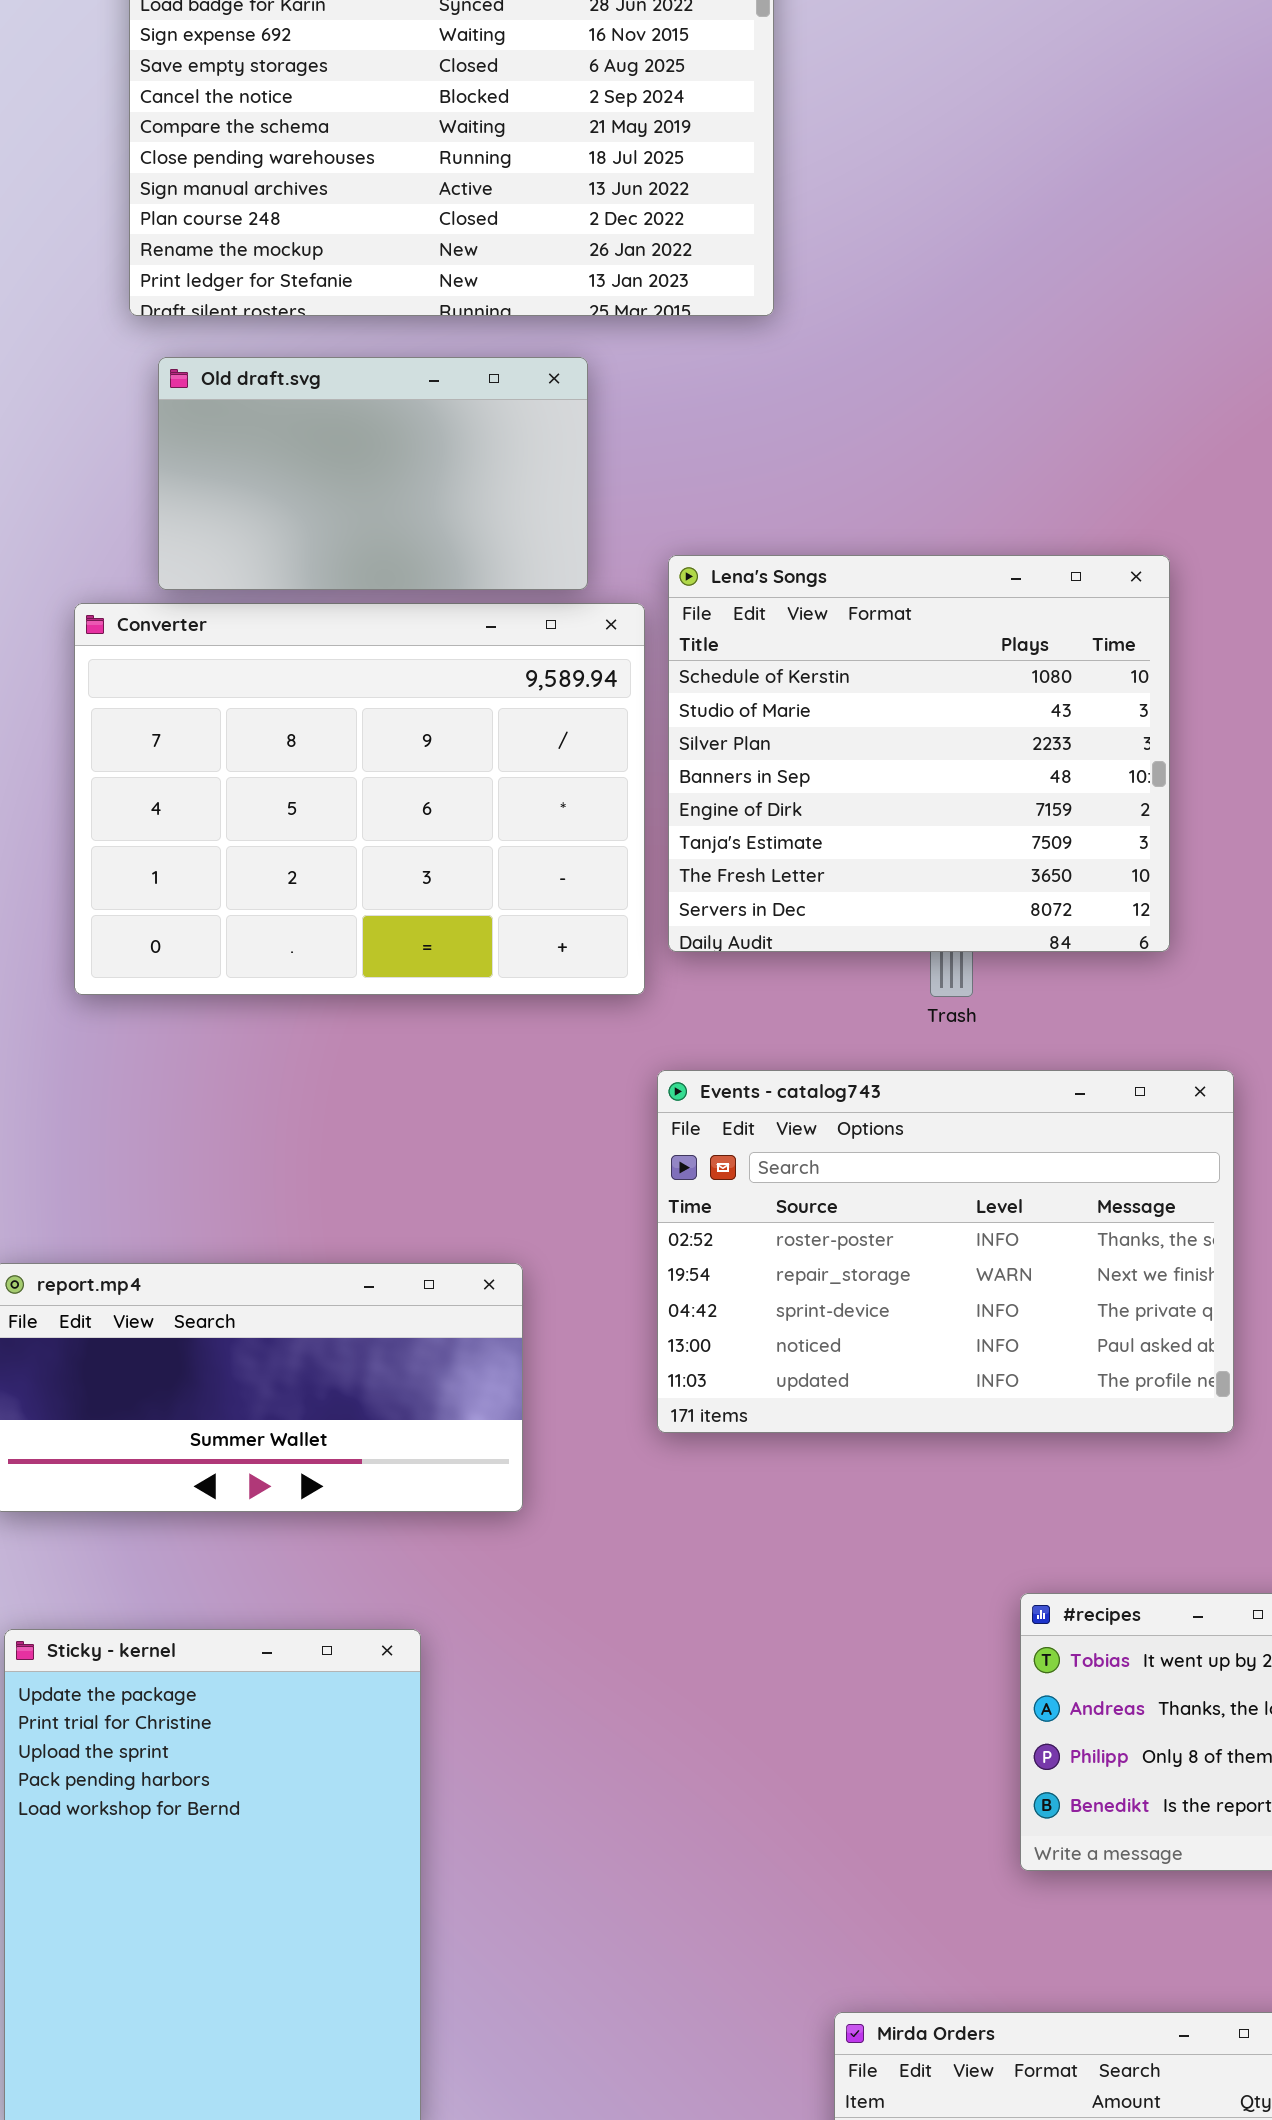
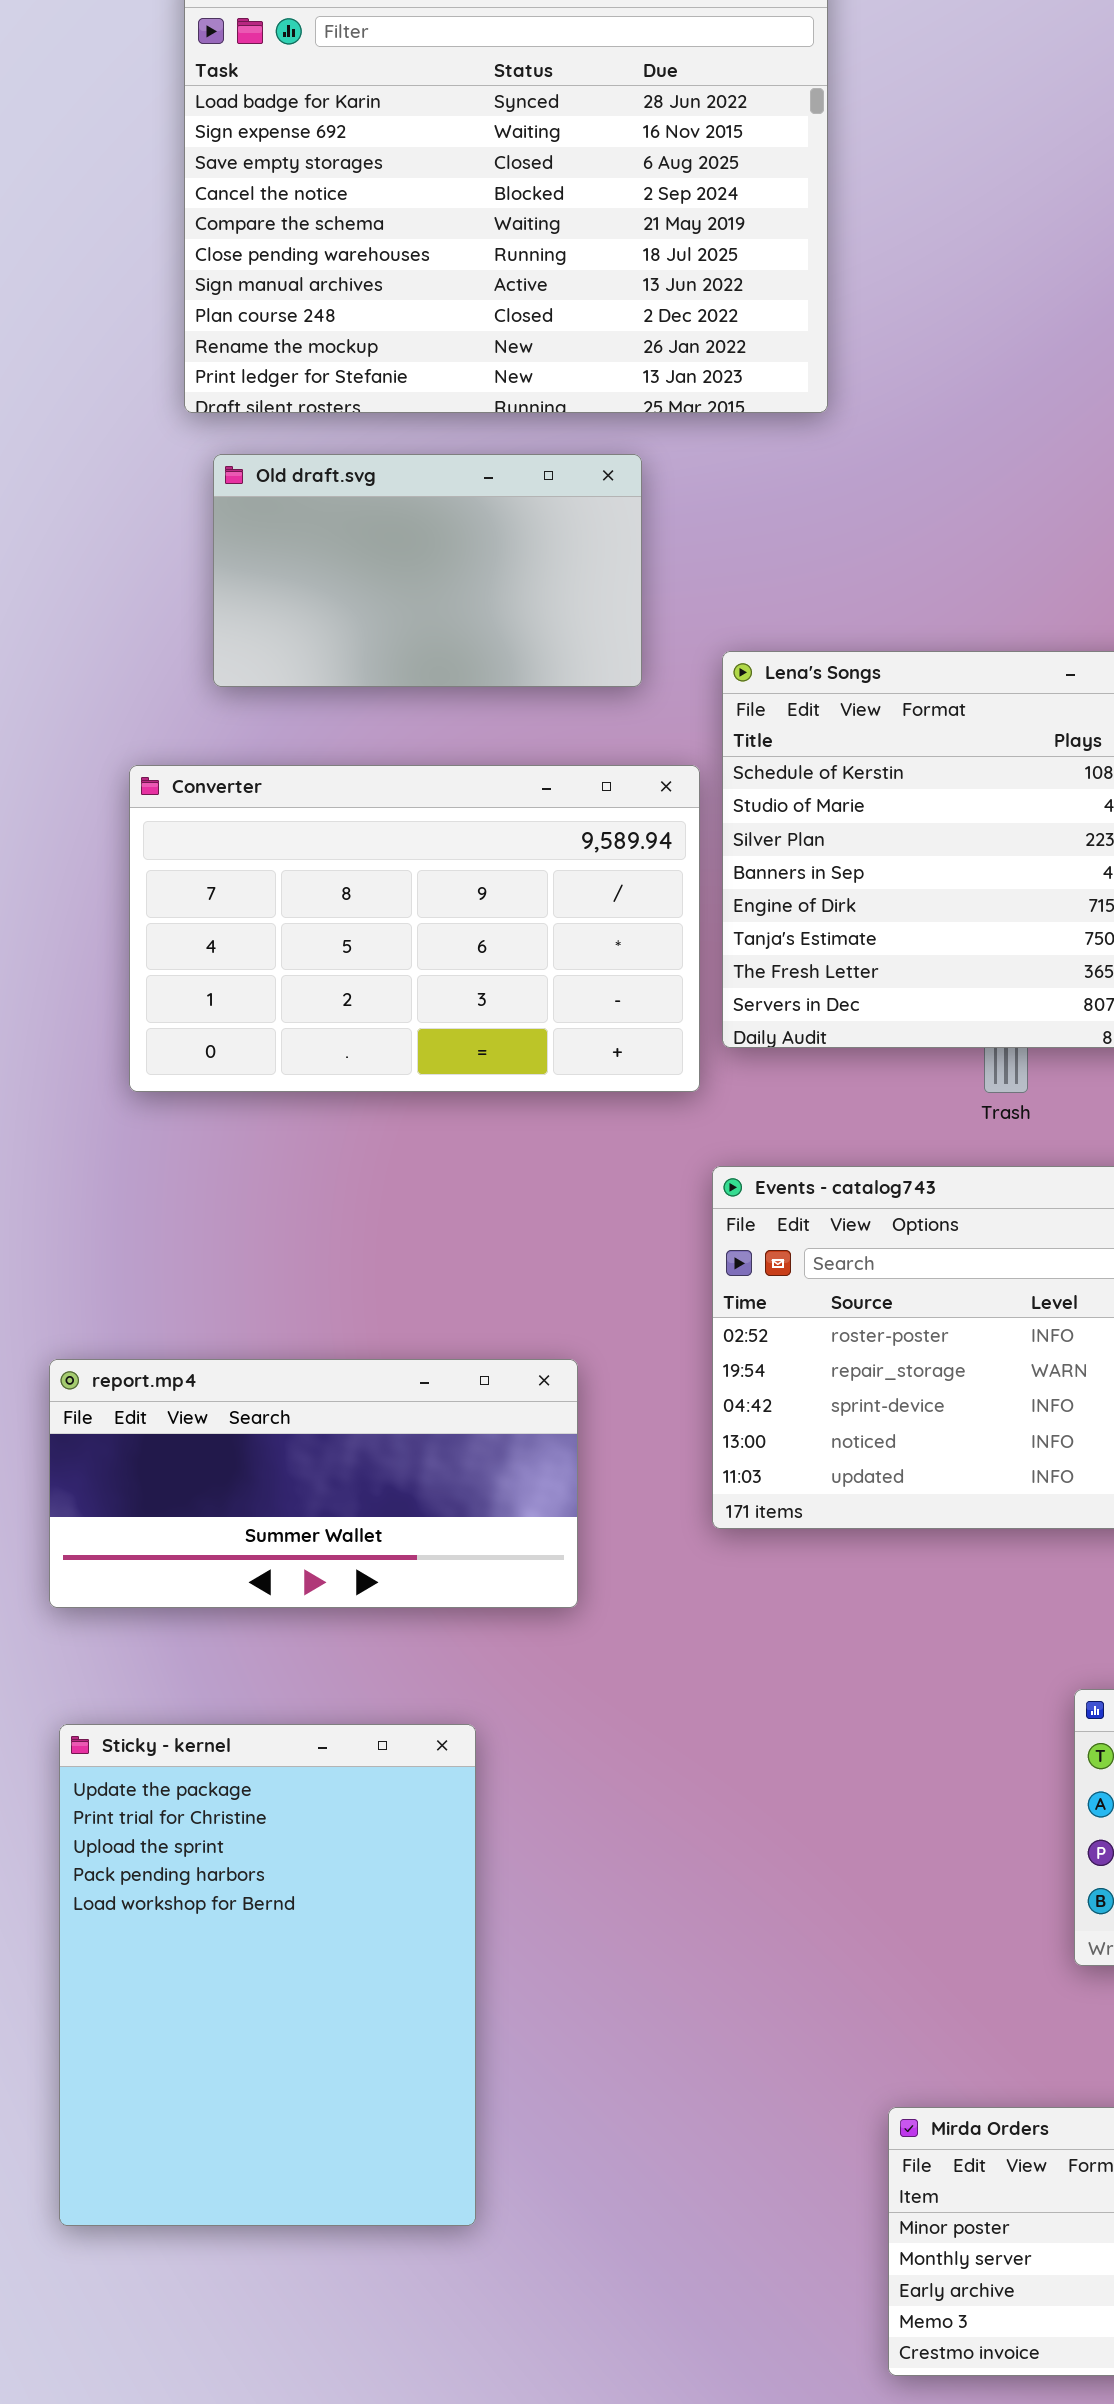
Converter: [74,603,645,995] -> [129,765,700,1092], resized

